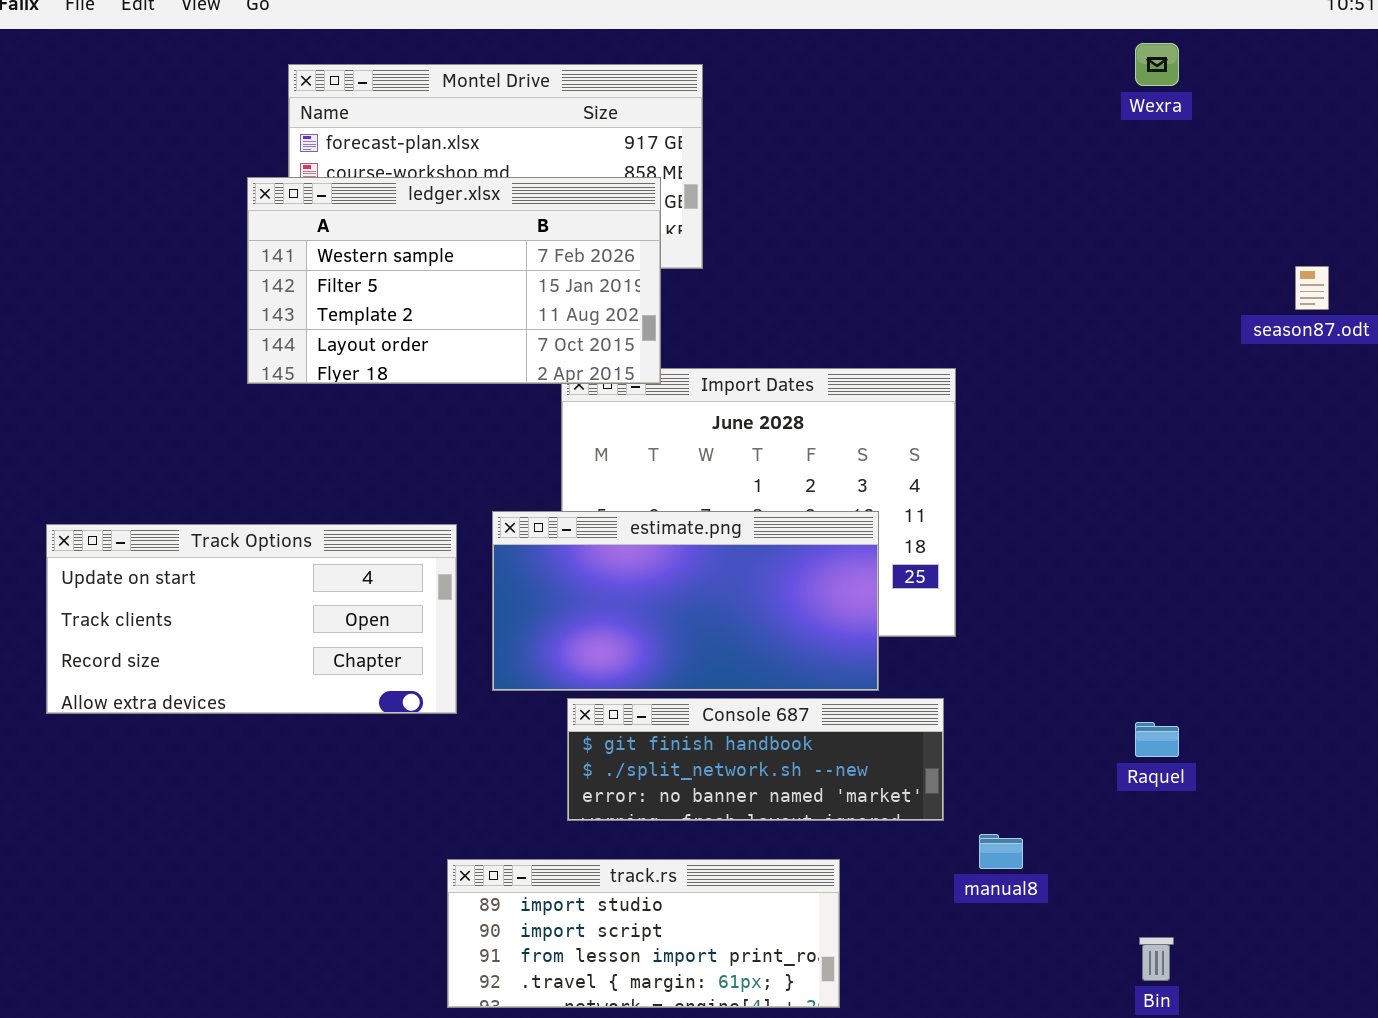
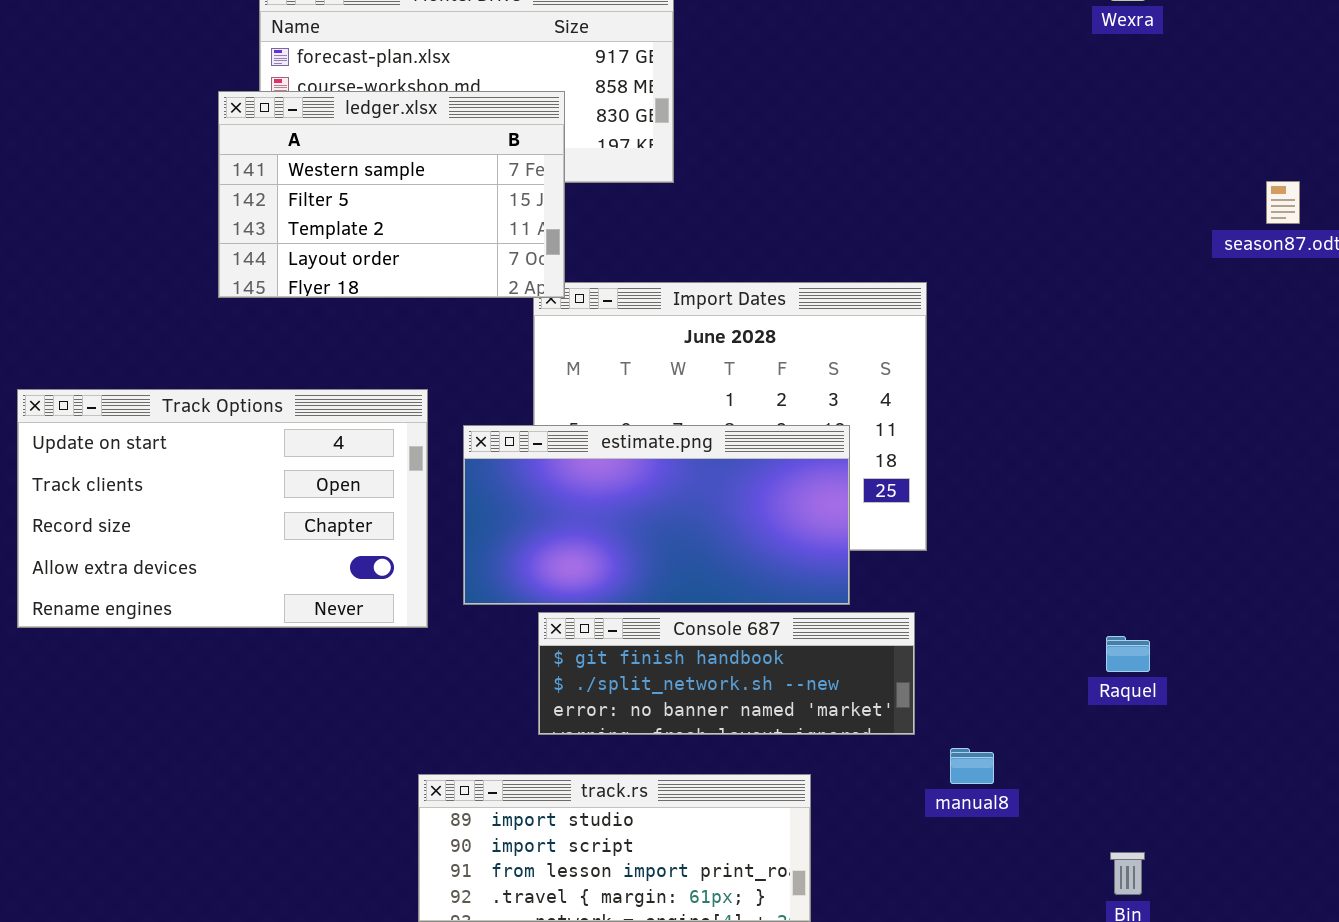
ledger.xlsx: [247,177,661,384] -> [218,91,565,298], resized
Track Options: [46,524,457,714] -> [17,389,428,628], resized

